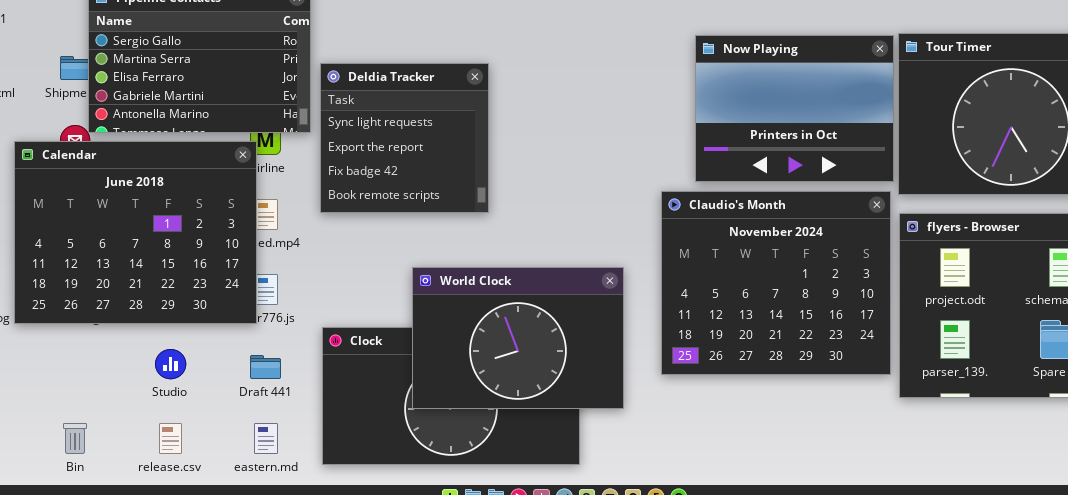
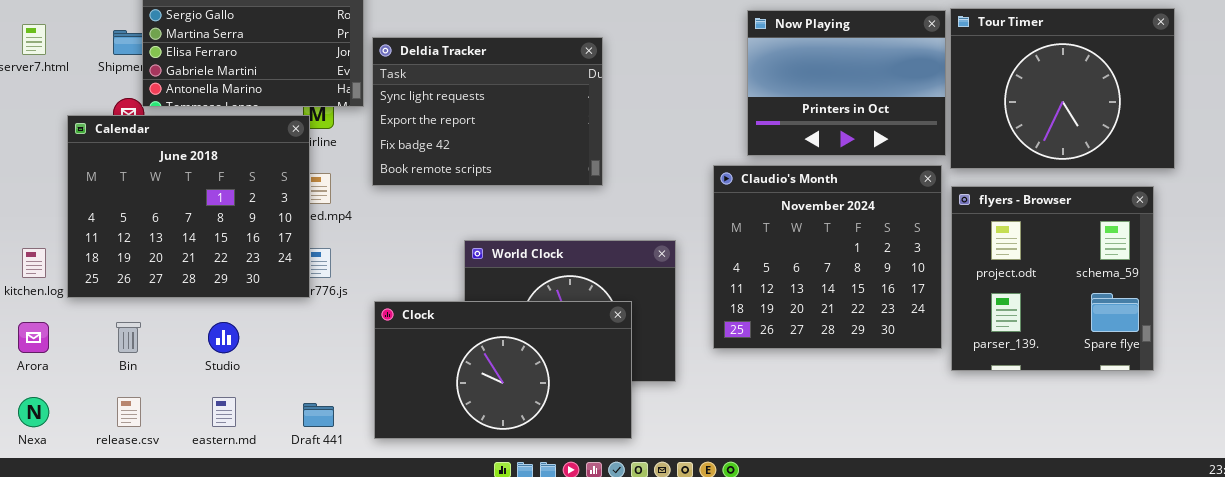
Deldia Tracker: [320,63,489,213] -> [372,37,603,186], resized
Clock: [322,327,580,465] -> [374,301,632,439], raised
Draft 441: [250,355,281,379] -> [303,403,334,427], moved
Bin: [63,423,87,454] -> [116,322,141,353], moved
release.csv: [159,423,182,454] -> [117,397,141,427], moved
eastern.md: [254,423,278,454] -> [212,397,236,427], moved

